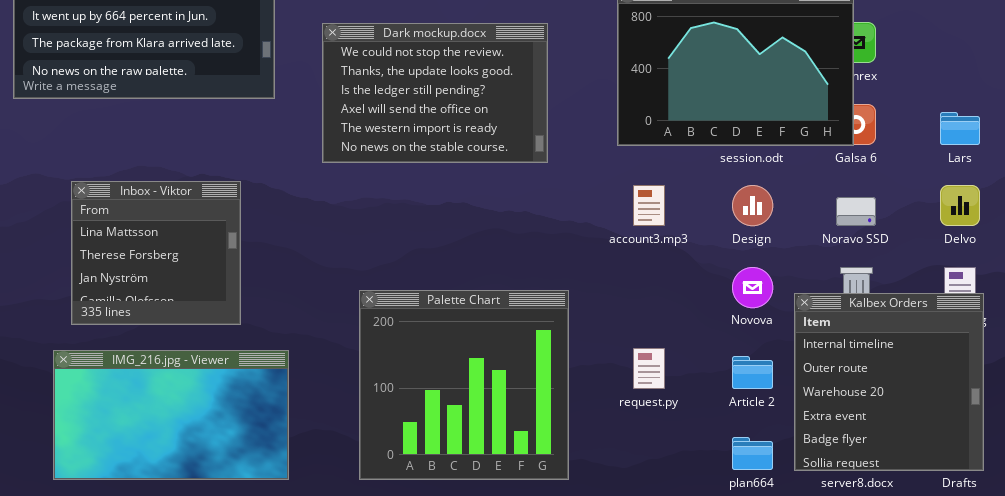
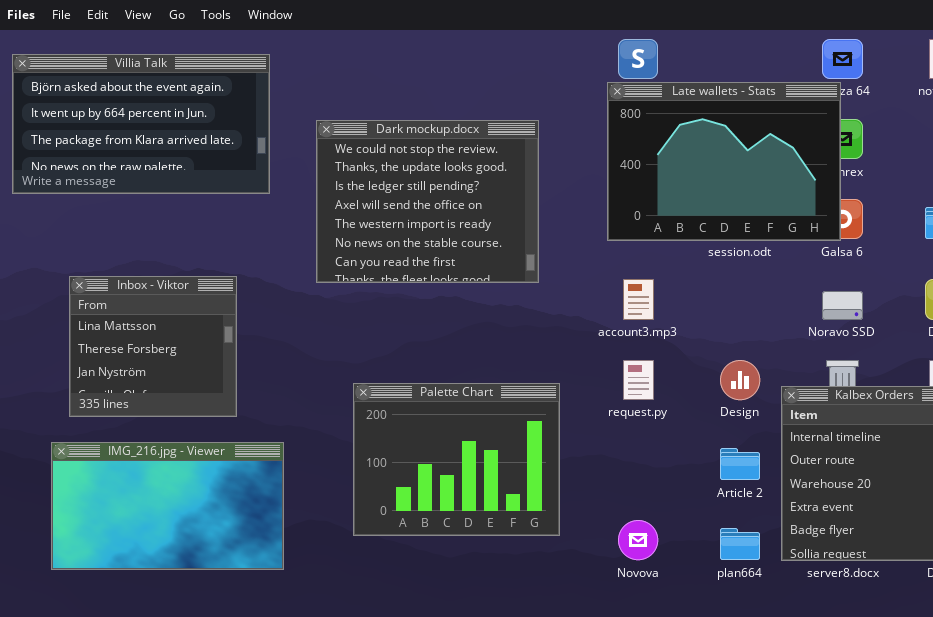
Dark mockup.docx: [322,23,548,163] -> [316,120,539,283], resized
Design: [732,185,773,226] -> [720,360,760,400], moved
Novova: [732,267,773,308] -> [618,520,658,560], moved
Palette Chart: [359,290,569,480] -> [353,383,560,536], resized
request.py: [633,348,665,389] -> [623,360,654,400], moved

